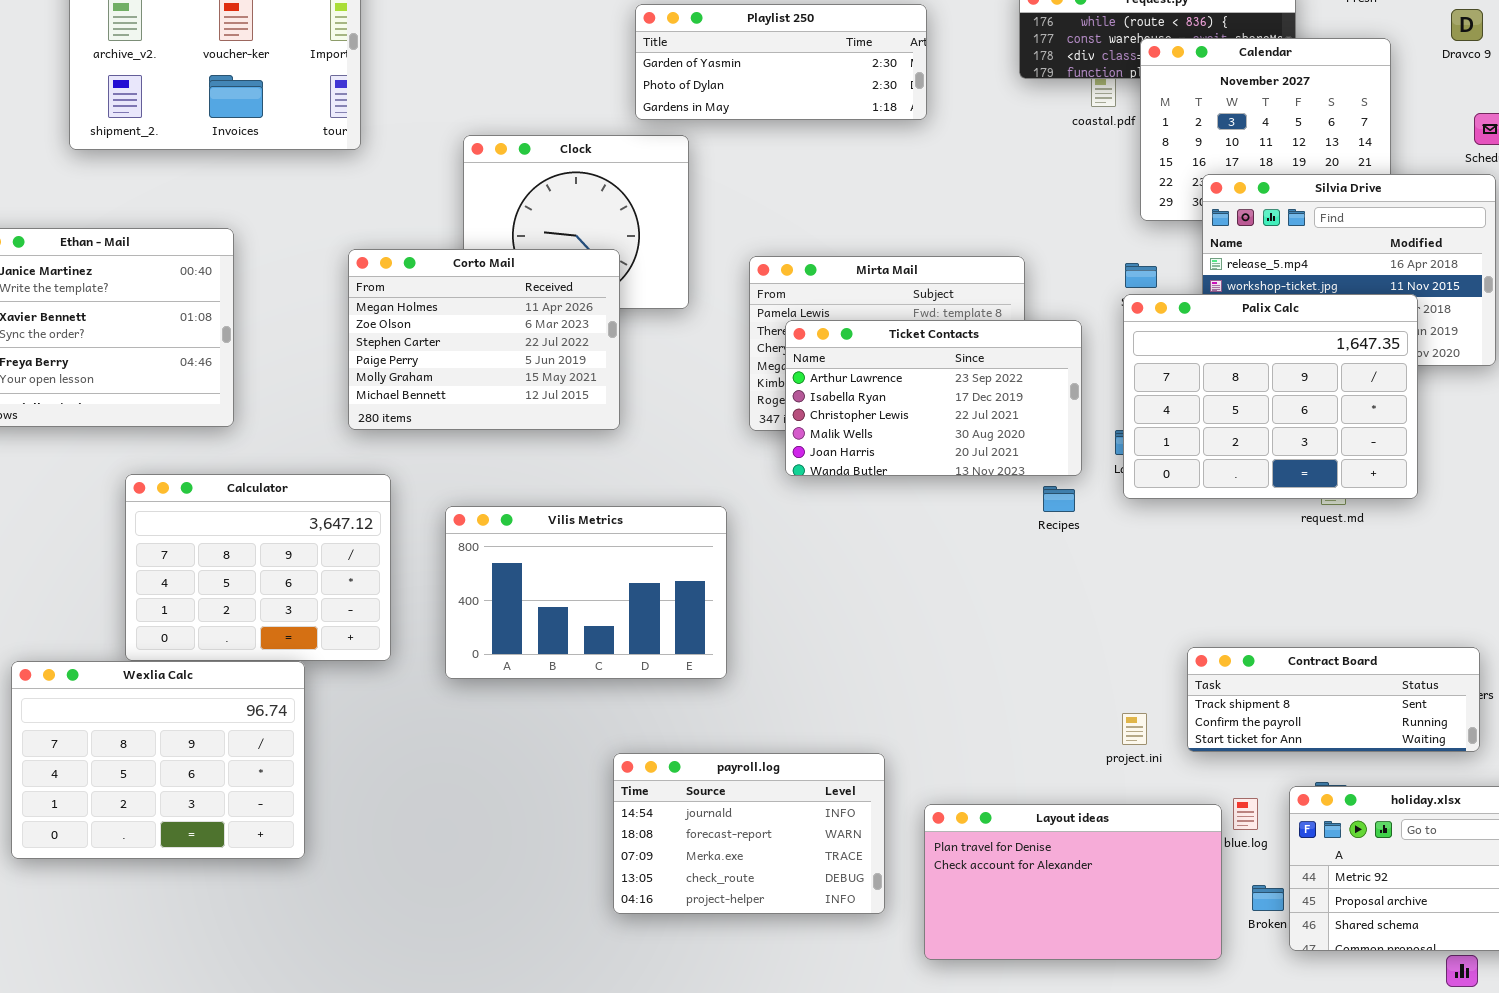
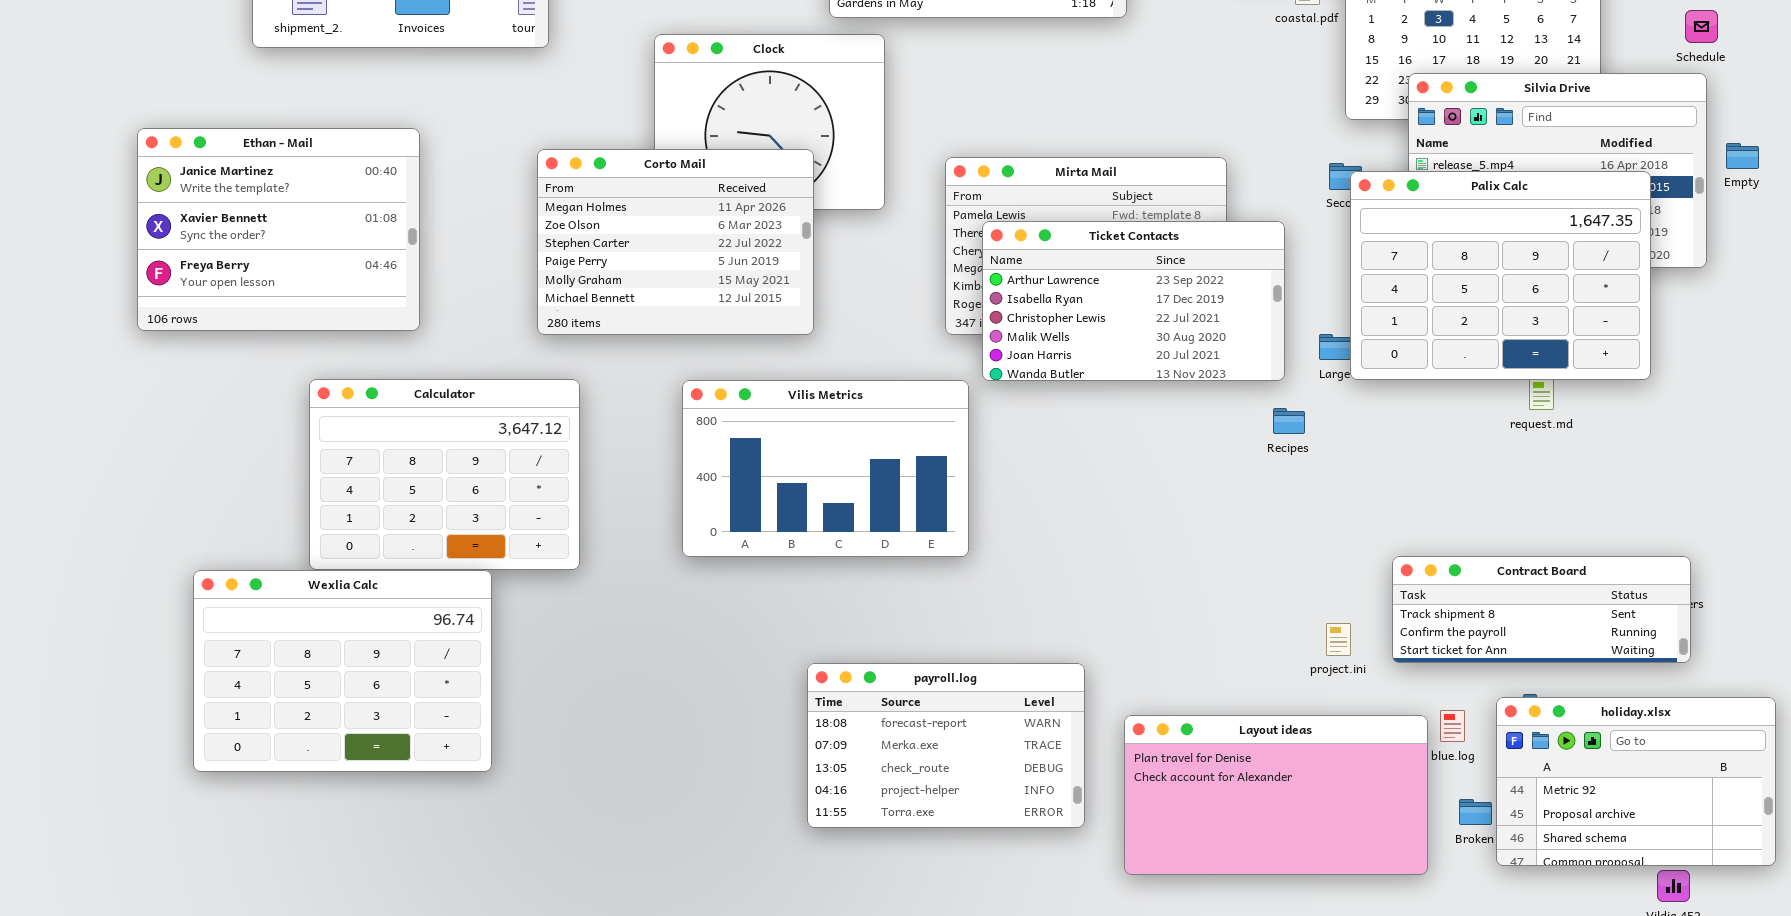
Palix Calc: [1123,294,1418,499] -> [1350,171,1651,380], moved
Recipes: [1043,486,1075,512] -> [1273,408,1305,434], moved
Vilis Metrics: [445,506,727,679] -> [682,380,969,557], moved
payroll.log: [613,753,885,914] -> [807,663,1085,828], scrolled down 1 row

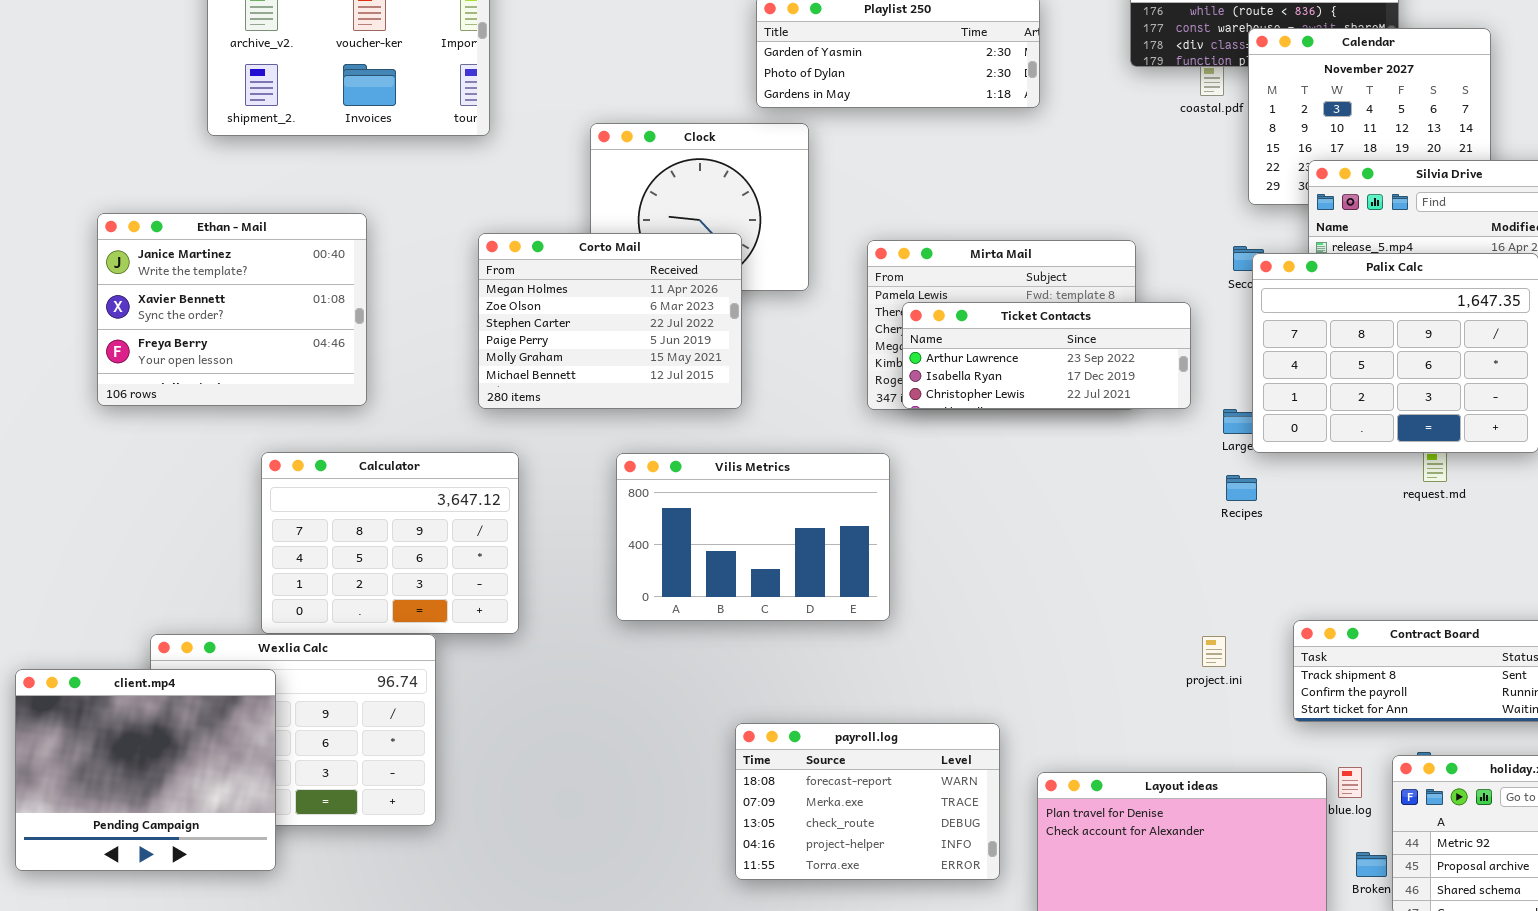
Ticket Contacts: [982,221,1285,381] -> [902,302,1191,409], resized
Recipes: [1273,408,1305,434] -> [1226,475,1257,501], moved
client.mp4: none -> [15,669,276,871], opened
project.ini: [1326,623,1351,656] -> [1202,636,1226,667], moved

